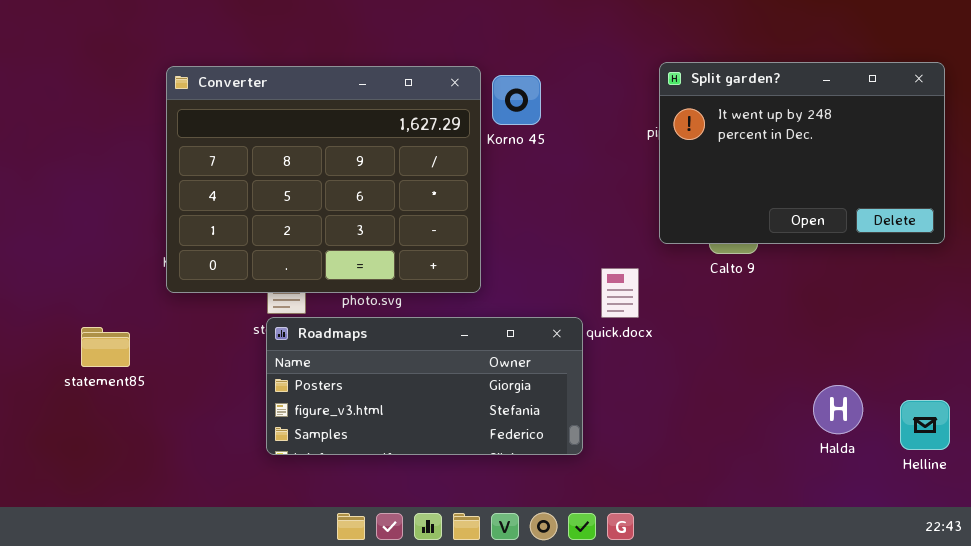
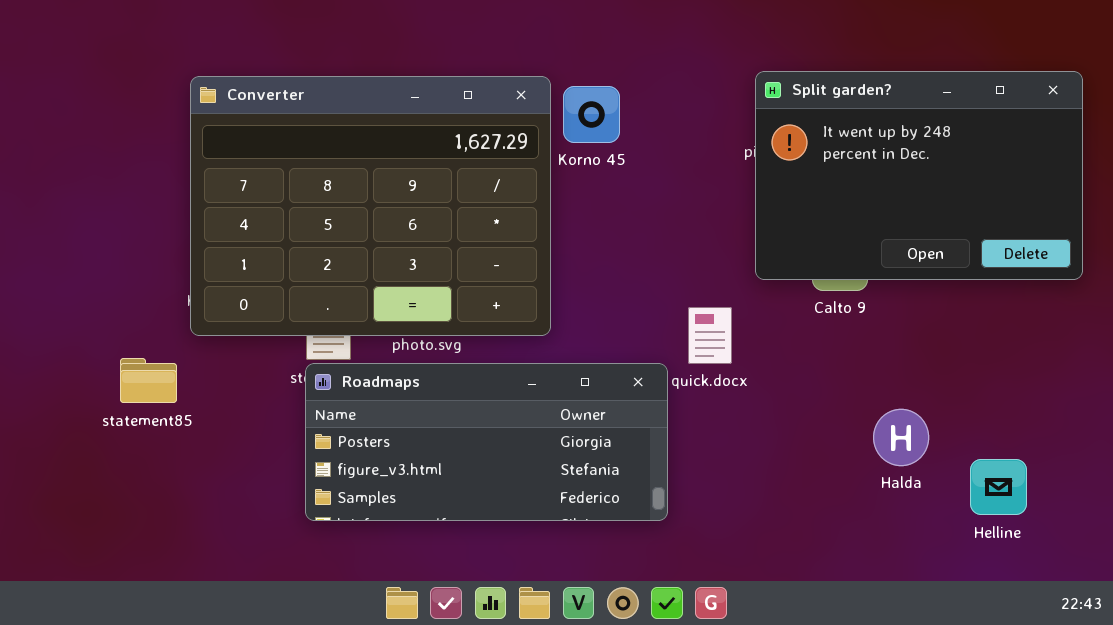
statement85: [81,327,130,367] -> [120,358,177,403], moved
Halda: [813,385,863,434] -> [873,409,929,466], moved
Helline: [900,400,950,450] -> [970,459,1027,515], moved

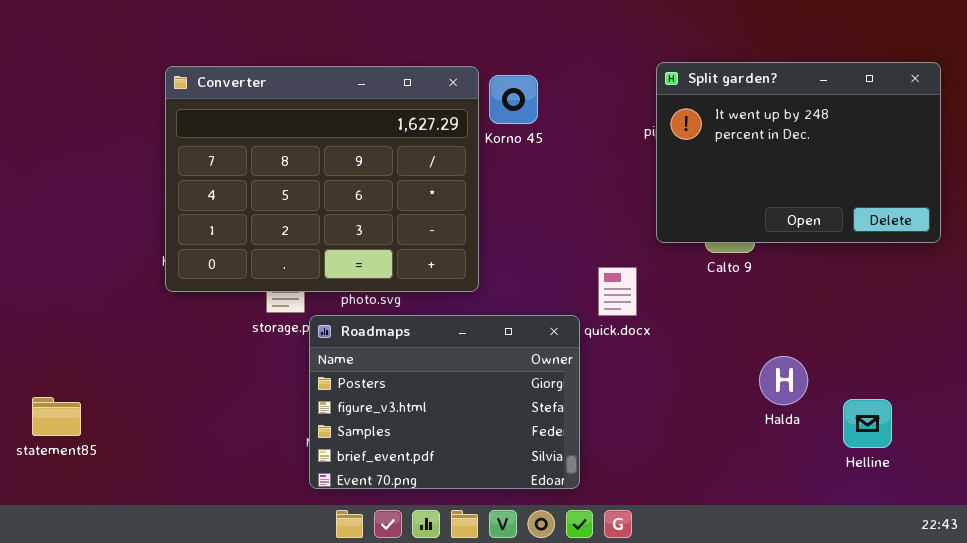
statement85: [120,358,177,403] -> [32,397,81,436], moved
Roadmaps: [305,363,668,521] -> [309,315,580,489], resized

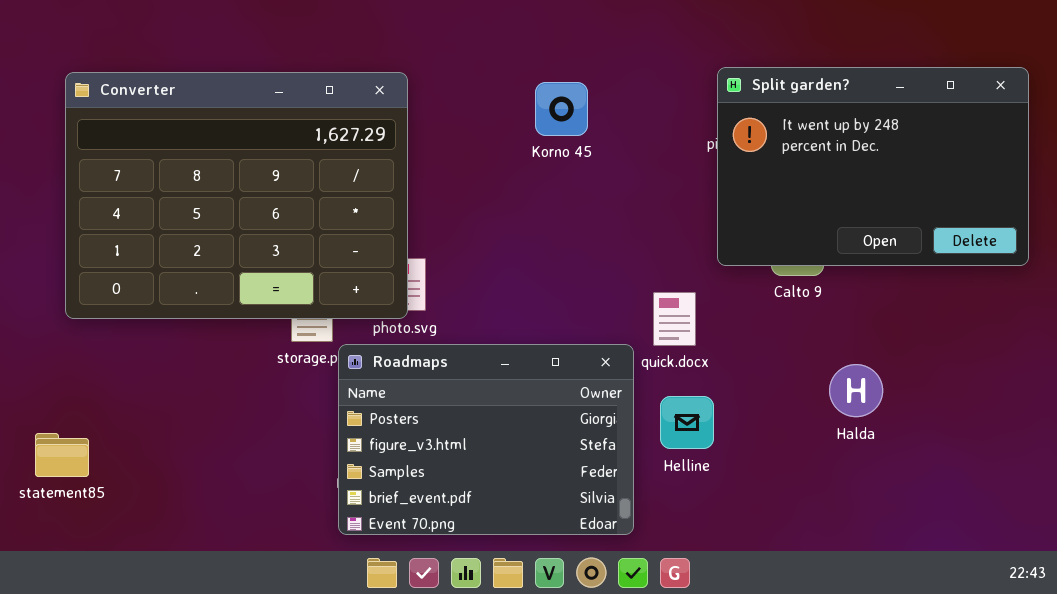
Converter: [165,66,479,292] -> [65,72,408,319], moved
Halda: [759,356,808,405] -> [829,364,883,417], moved
Helline: [843,399,892,448] -> [660,396,714,449], moved

